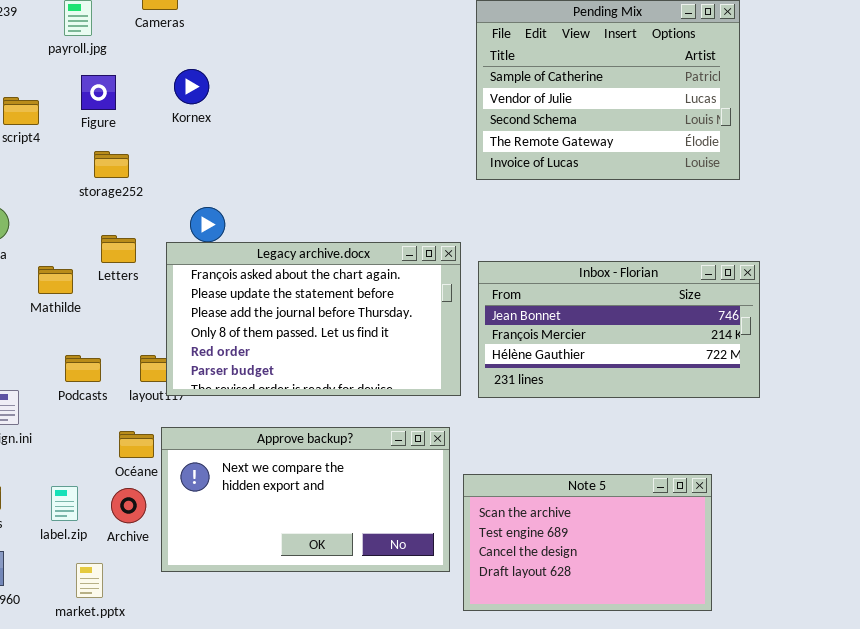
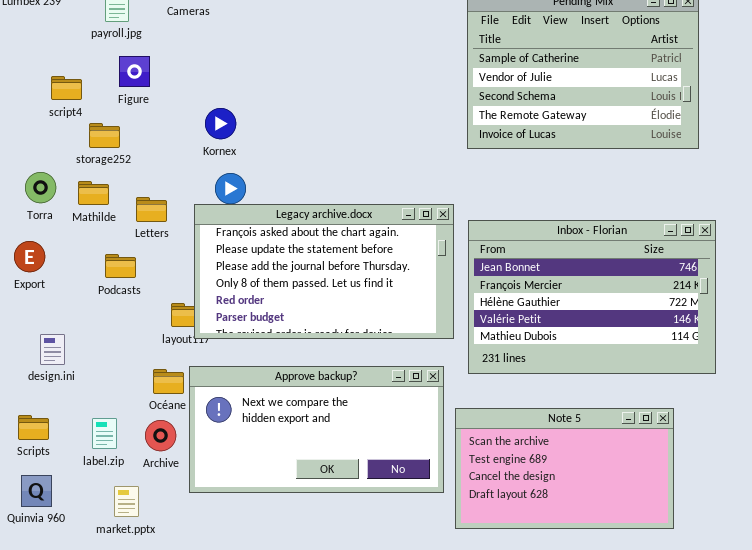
Kornex: [174,69,209,104] -> [205,108,236,139], moved
storage252: [94,151,129,178] -> [89,123,120,148], moved
Inbox - Florian: [478,261,760,398] -> [468,220,716,374], resized
Mathilde: [38,266,73,294] -> [78,181,109,205], moved
Podcasts: [65,355,101,382] -> [105,254,136,278], moved

